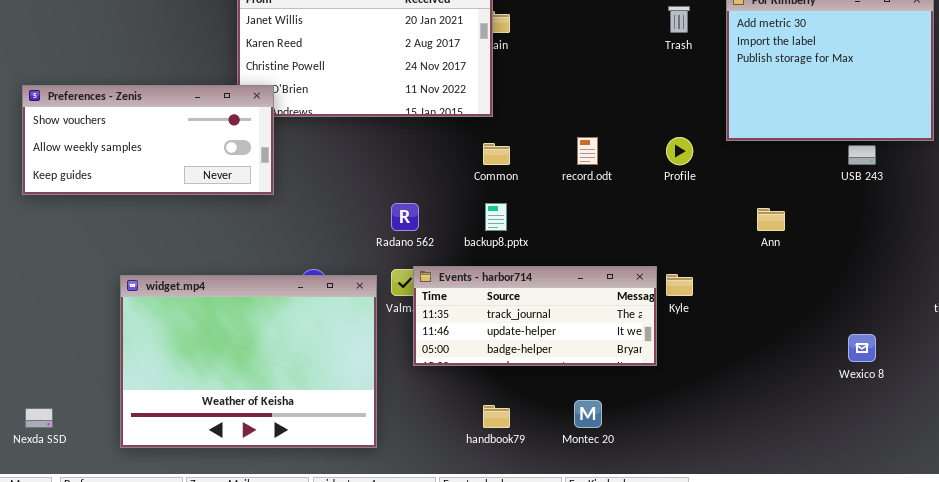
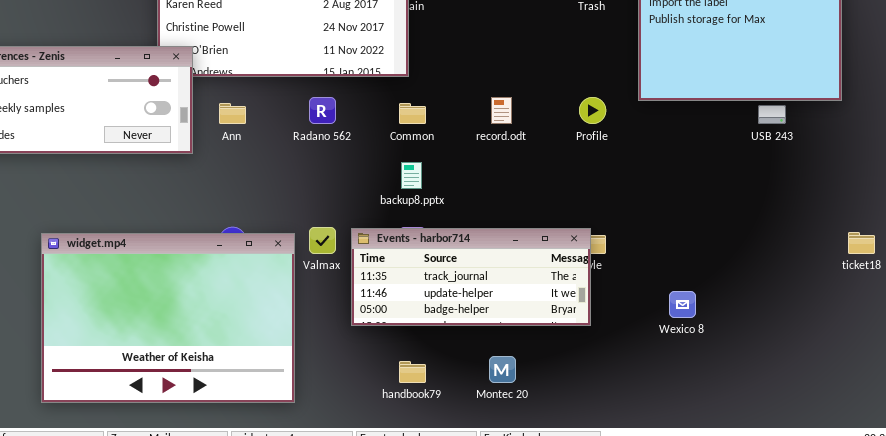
Radano 562: [391,203,419,231] -> [309,97,336,124], moved
Ann: [757,208,785,231] -> [219,103,246,124], moved
Events - harbor714: [413,266,657,366] -> [351,228,591,326], moved
Wexico 8: [848,334,876,362] -> [669,291,696,318], moved

